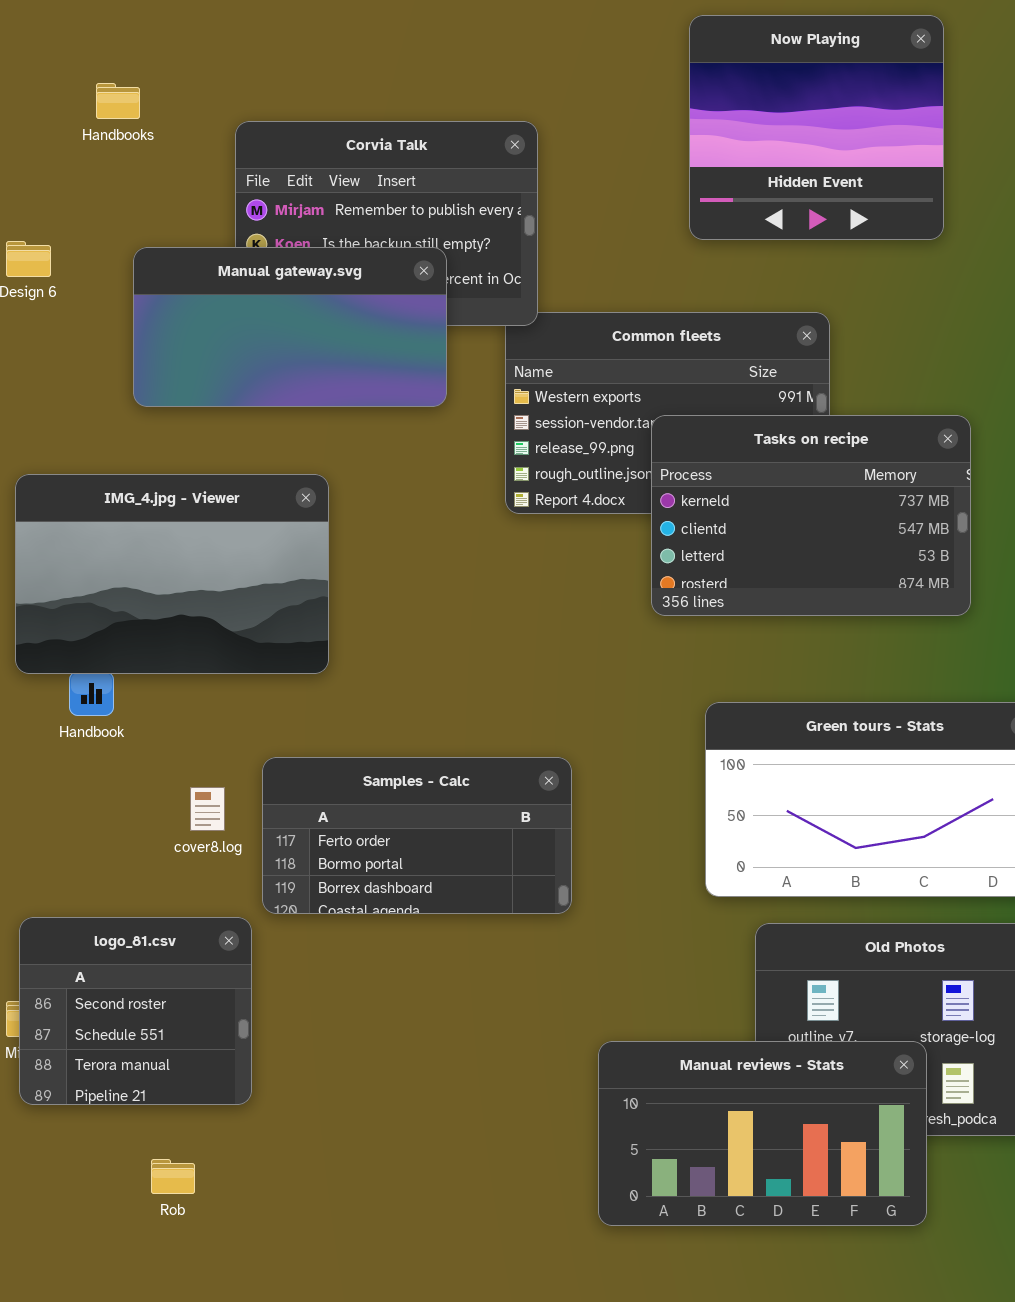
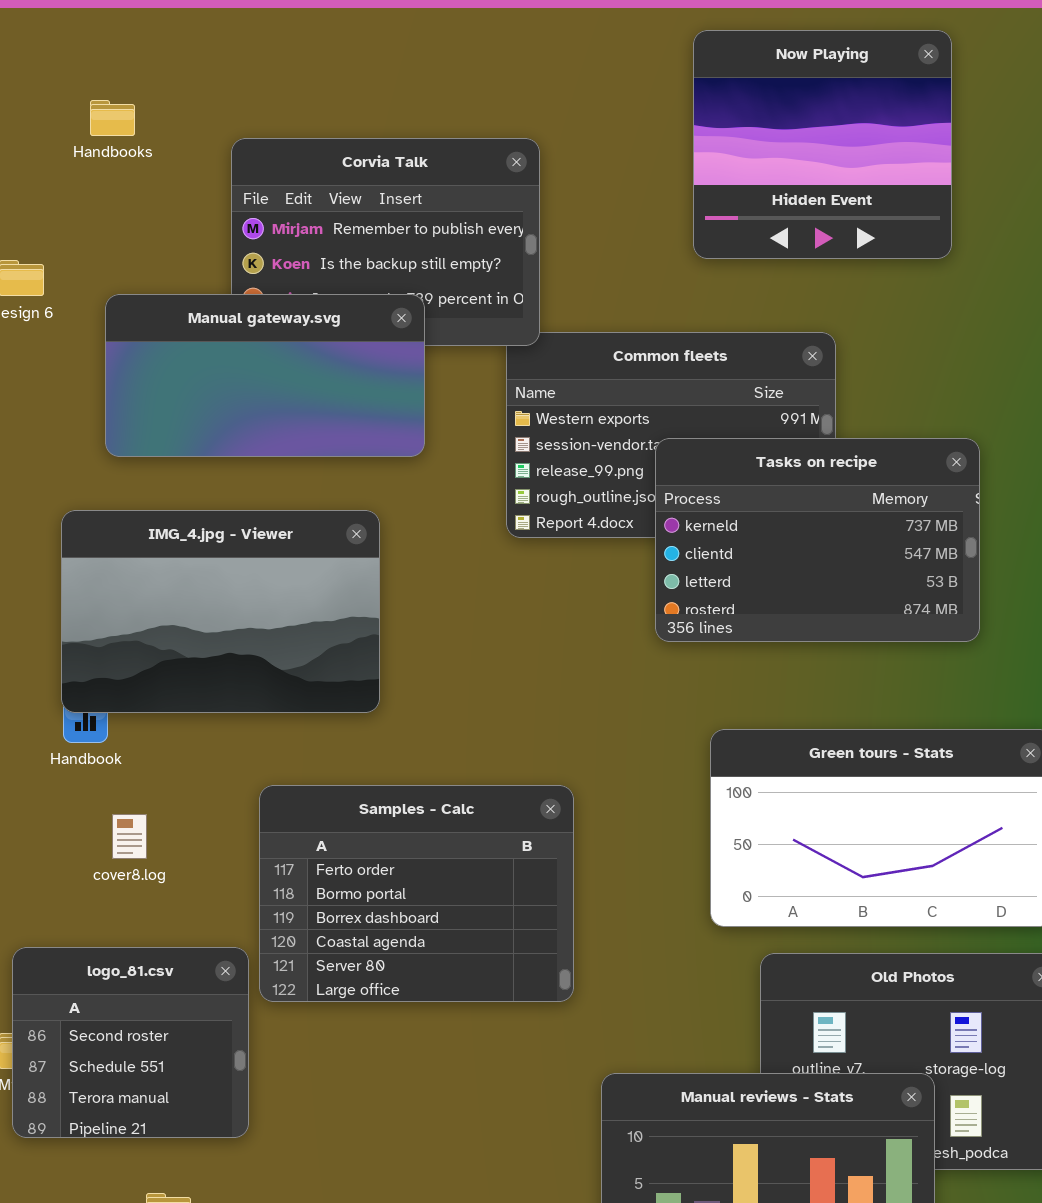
Manual gateway.svg: [133,247,447,407] -> [105,294,425,457], moved
IMG_4.jpg - Viewer: [15,474,329,674] -> [61,510,380,713], moved
Samples - Calc: [262,757,572,914] -> [259,785,574,1002], resized
cover8.log: [190,787,225,831] -> [112,814,147,859], moved

